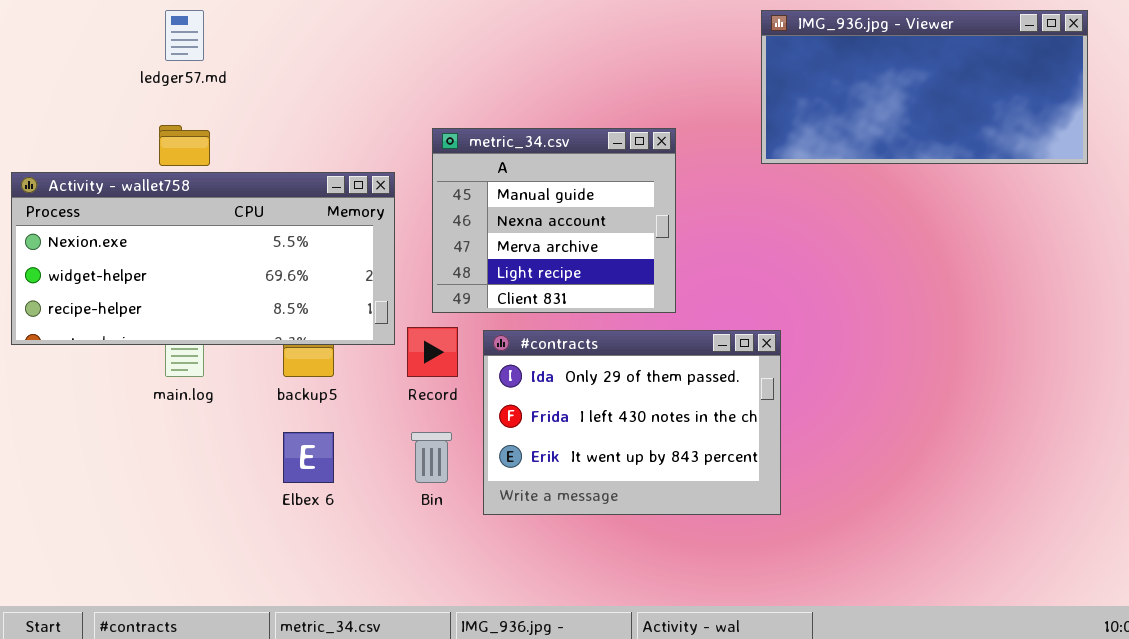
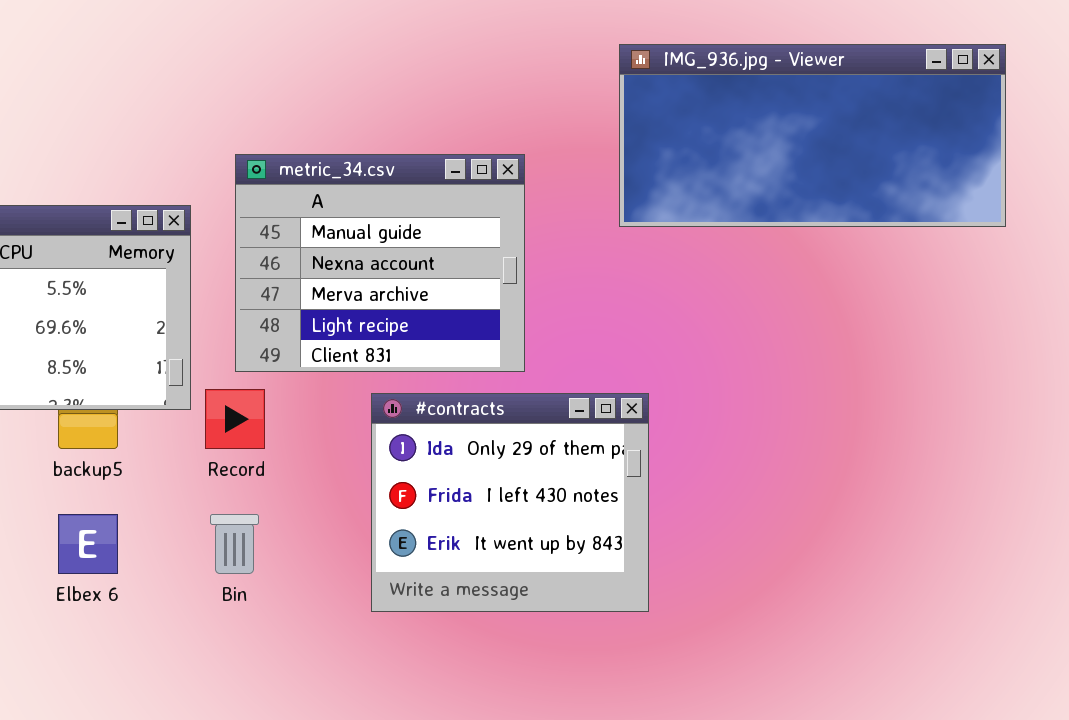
IMG_936.jpg - Viewer: [761,10,1088,164] -> [619,44,1006,227], moved
#contracts: [483,330,781,515] -> [371,393,649,612], resized

